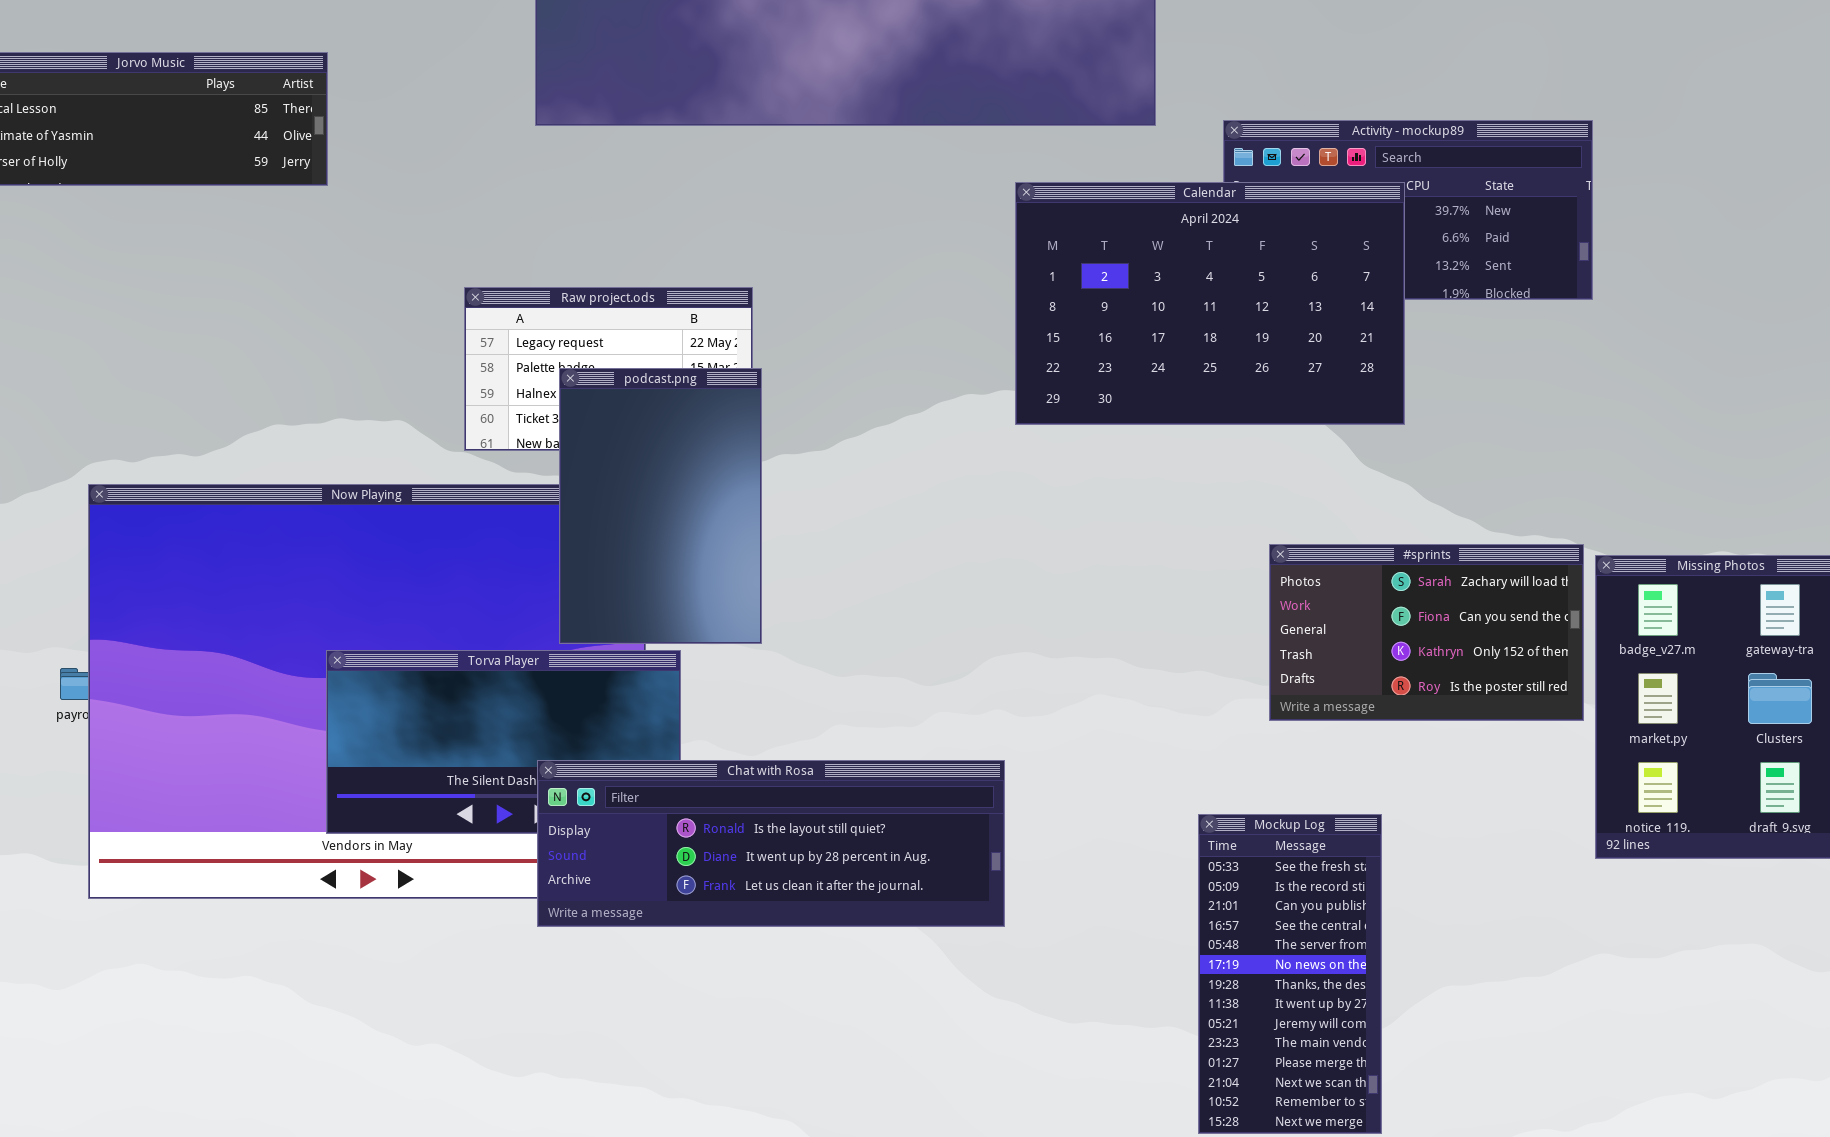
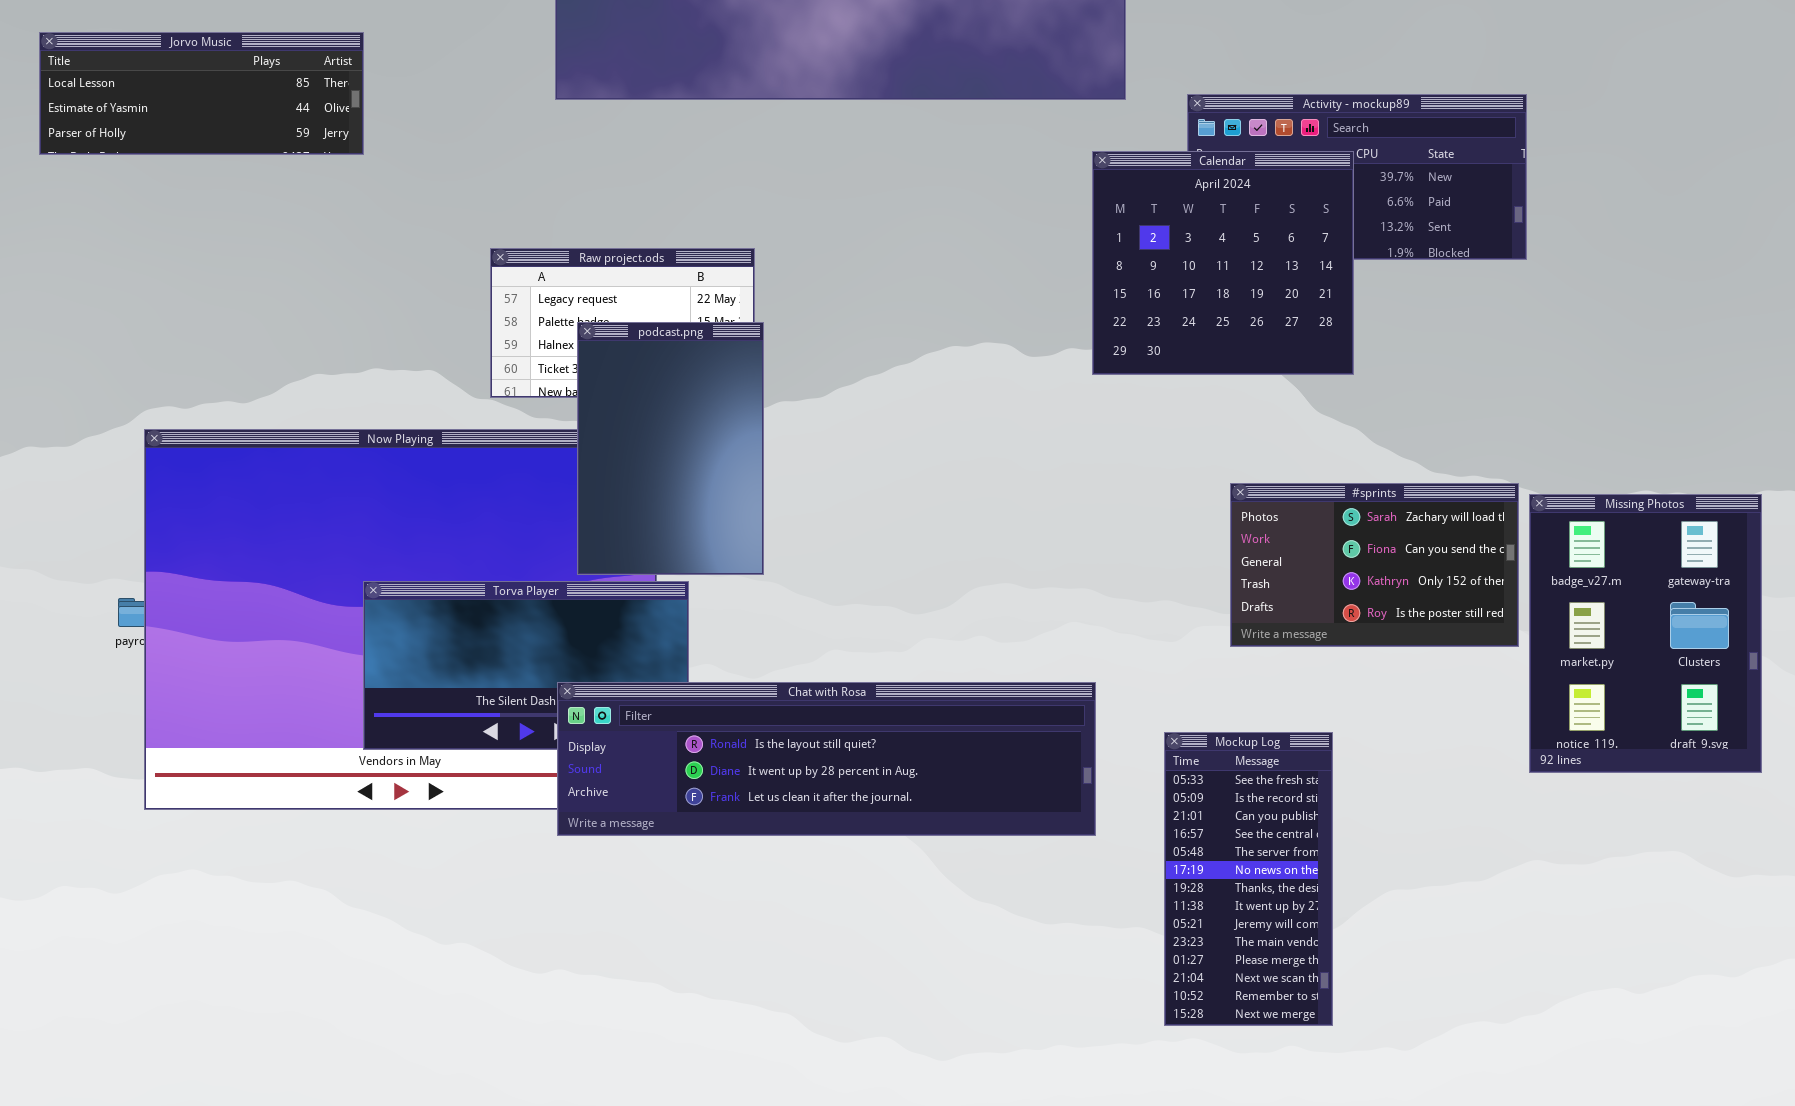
Calendar: [1015,182,1405,425] -> [1092,151,1354,375], resized
Chat with Rosa: [537,760,1005,927] -> [557,682,1096,836], resized

